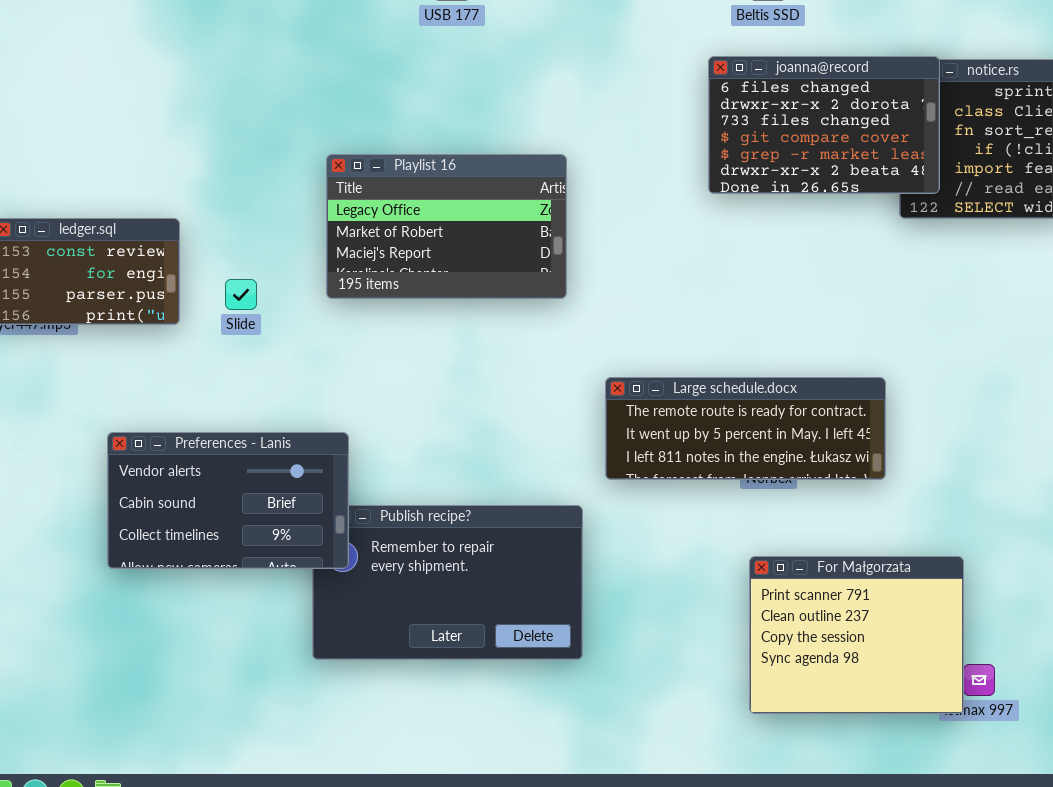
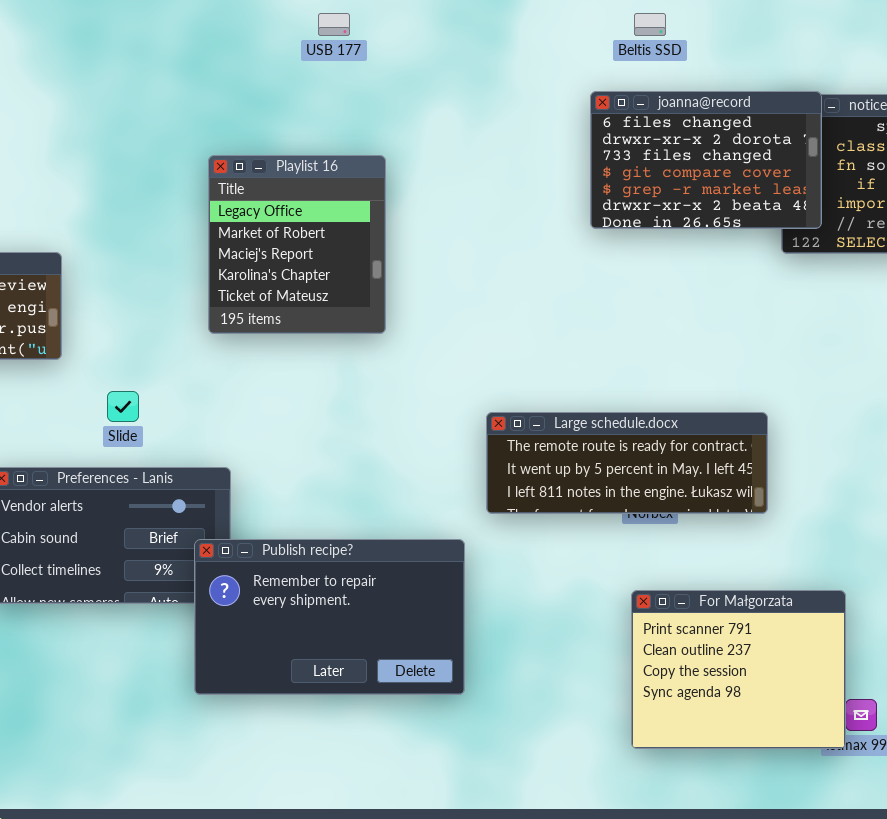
Playlist 16: [326,154,567,299] -> [208,155,386,334], resized
Slide: [225,279,257,310] -> [107,391,139,422], moved
Publish recipe?: [312,505,583,660] -> [194,539,465,695], raised

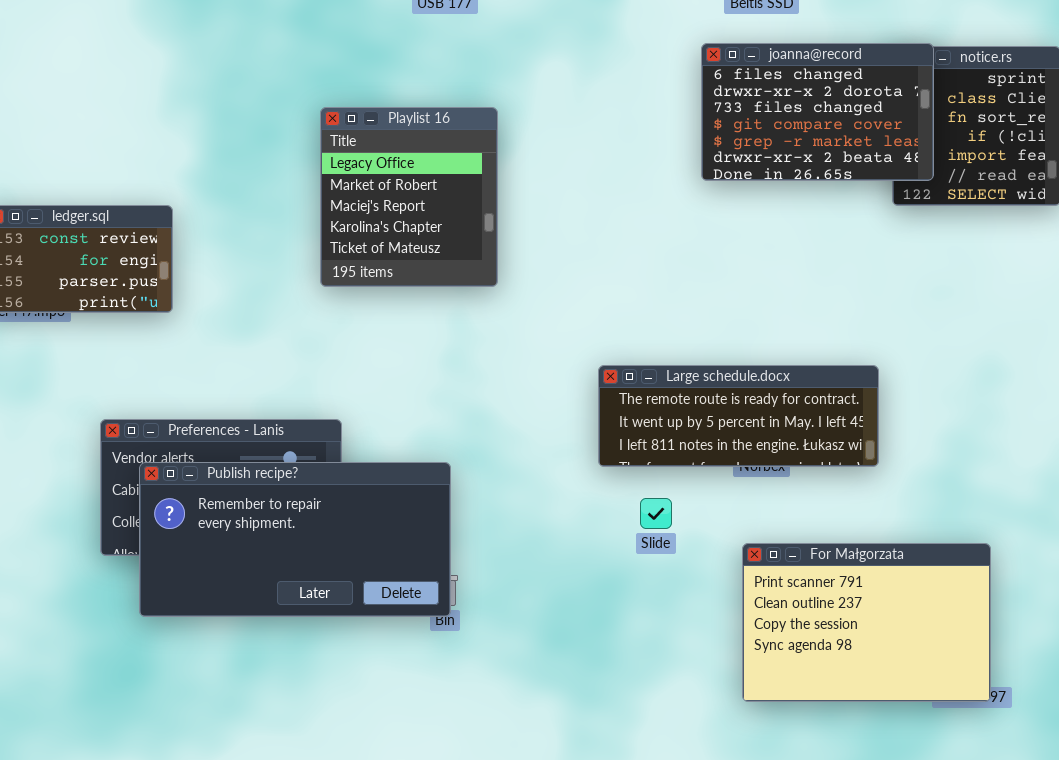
Slide: [107,391,139,422] -> [640,498,672,529], moved
Publish recipe?: [194,539,465,695] -> [139,462,451,617], moved, resized
For Małgorzata: [631,590,846,749] -> [742,543,991,702], resized

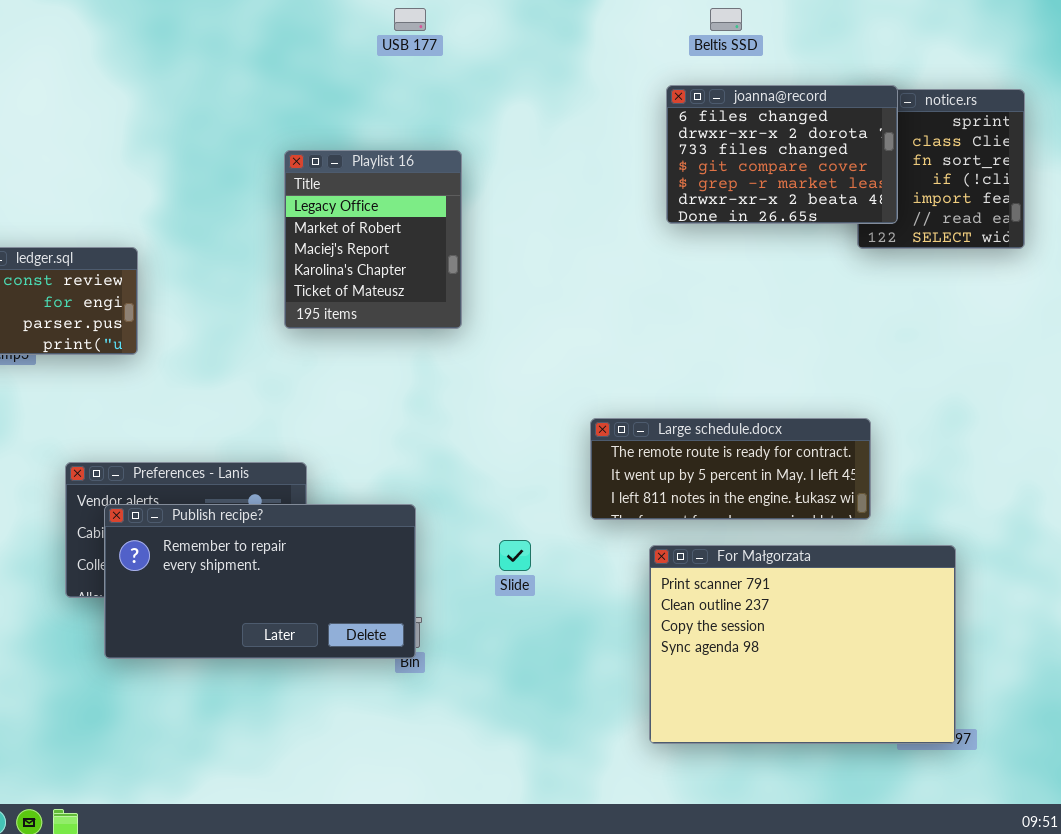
Large schedule.docx: [598,365,879,467] -> [590,418,871,520], moved
Slide: [640,498,672,529] -> [499,540,531,571], moved
For Małgorzata: [742,543,991,702] -> [649,545,956,744], resized

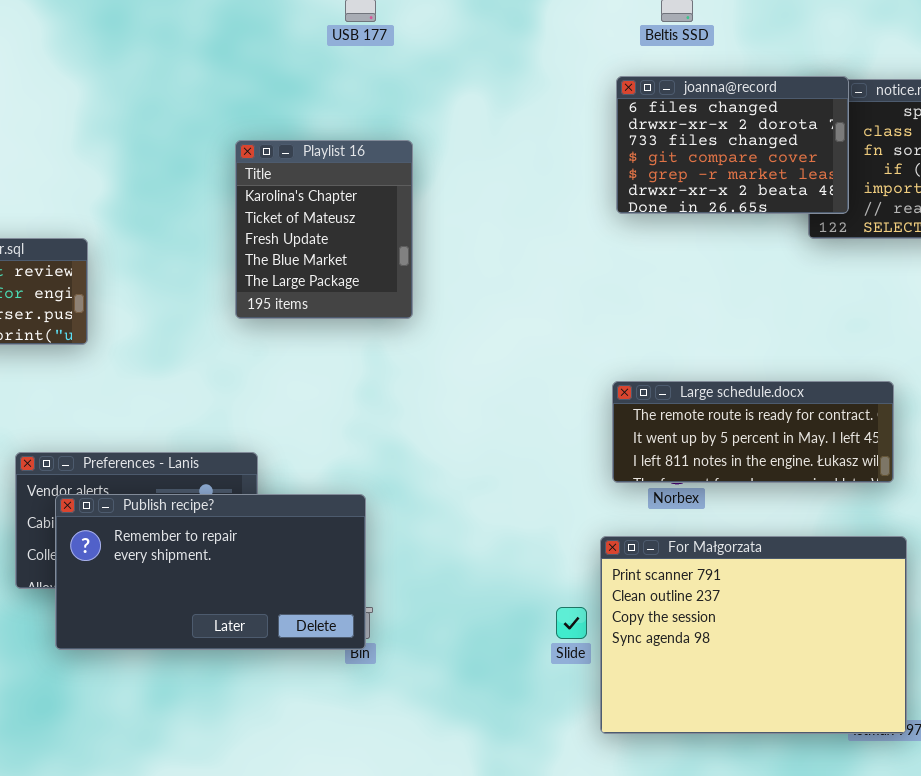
Playlist 16: [284,150,462,329] -> [235,140,413,319], scrolled down 3 rows
Large schedule.docx: [590,418,871,520] -> [612,381,894,483], moved
Slide: [499,540,531,571] -> [556,607,587,639], moved

